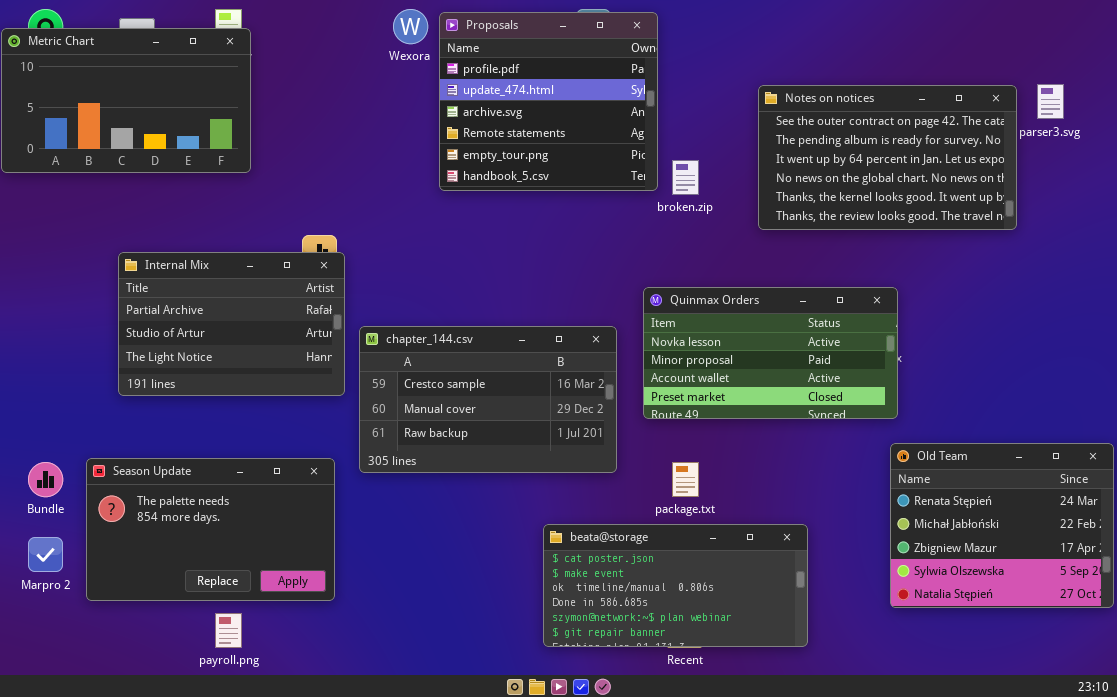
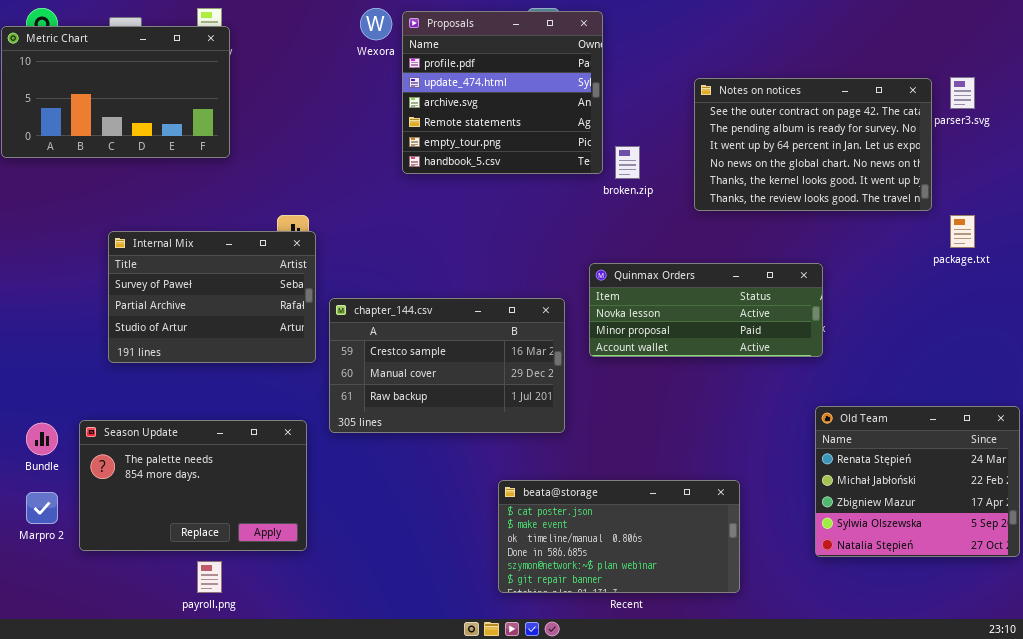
Internal Mix: [118,252,345,396] -> [108,231,316,363], scrolled up 1 row
Quinmax Orders: [643,287,898,419] -> [589,263,823,357], resized
package.txt: [672,462,699,497] -> [950,215,975,248], moved

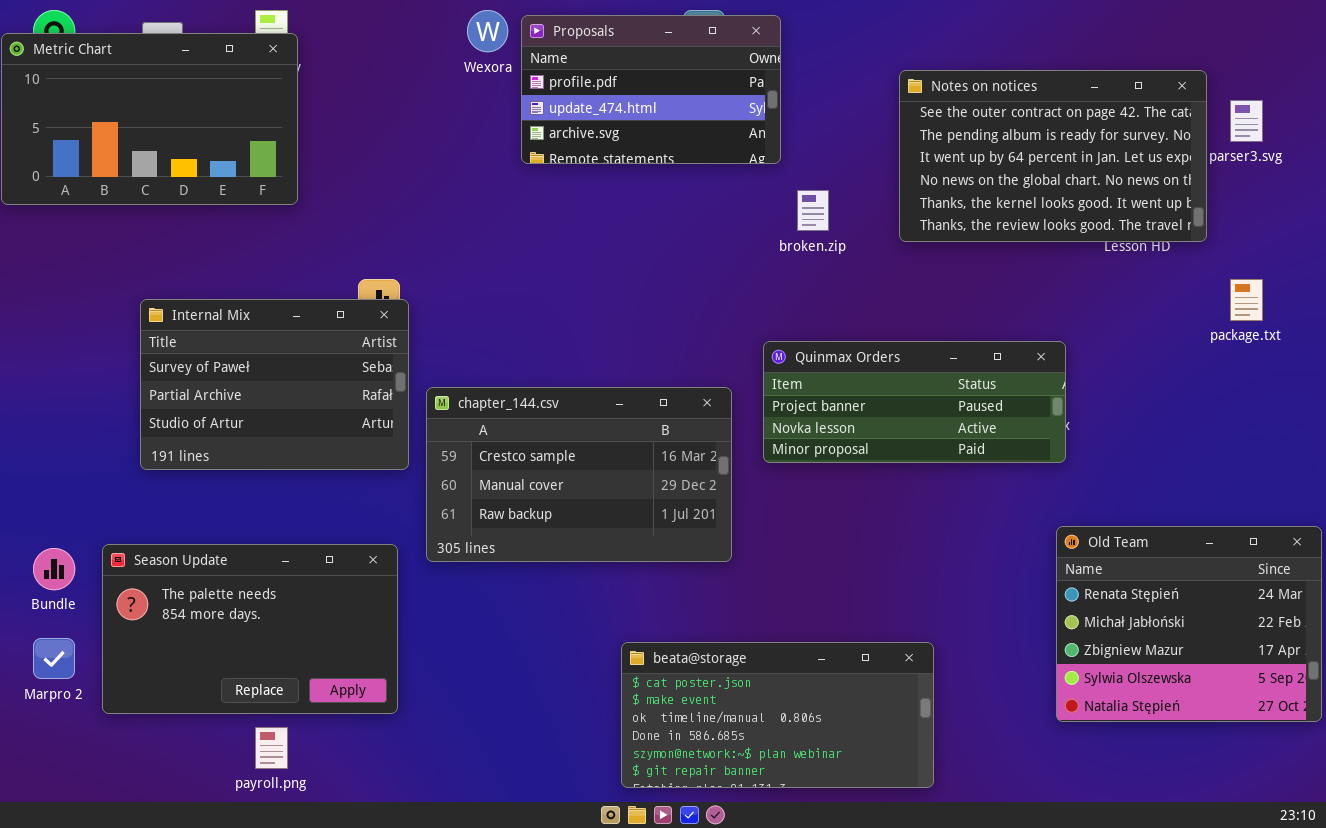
Proposals: [402,11,603,174] -> [521,15,781,164], resized
Notes on notices: [694,78,932,211] -> [899,70,1207,242], moved
Quinmax Orders: [589,263,823,357] -> [763,341,1066,463], scrolled up 1 row
beata@storage: [498,480,740,593] -> [621,642,934,788], moved

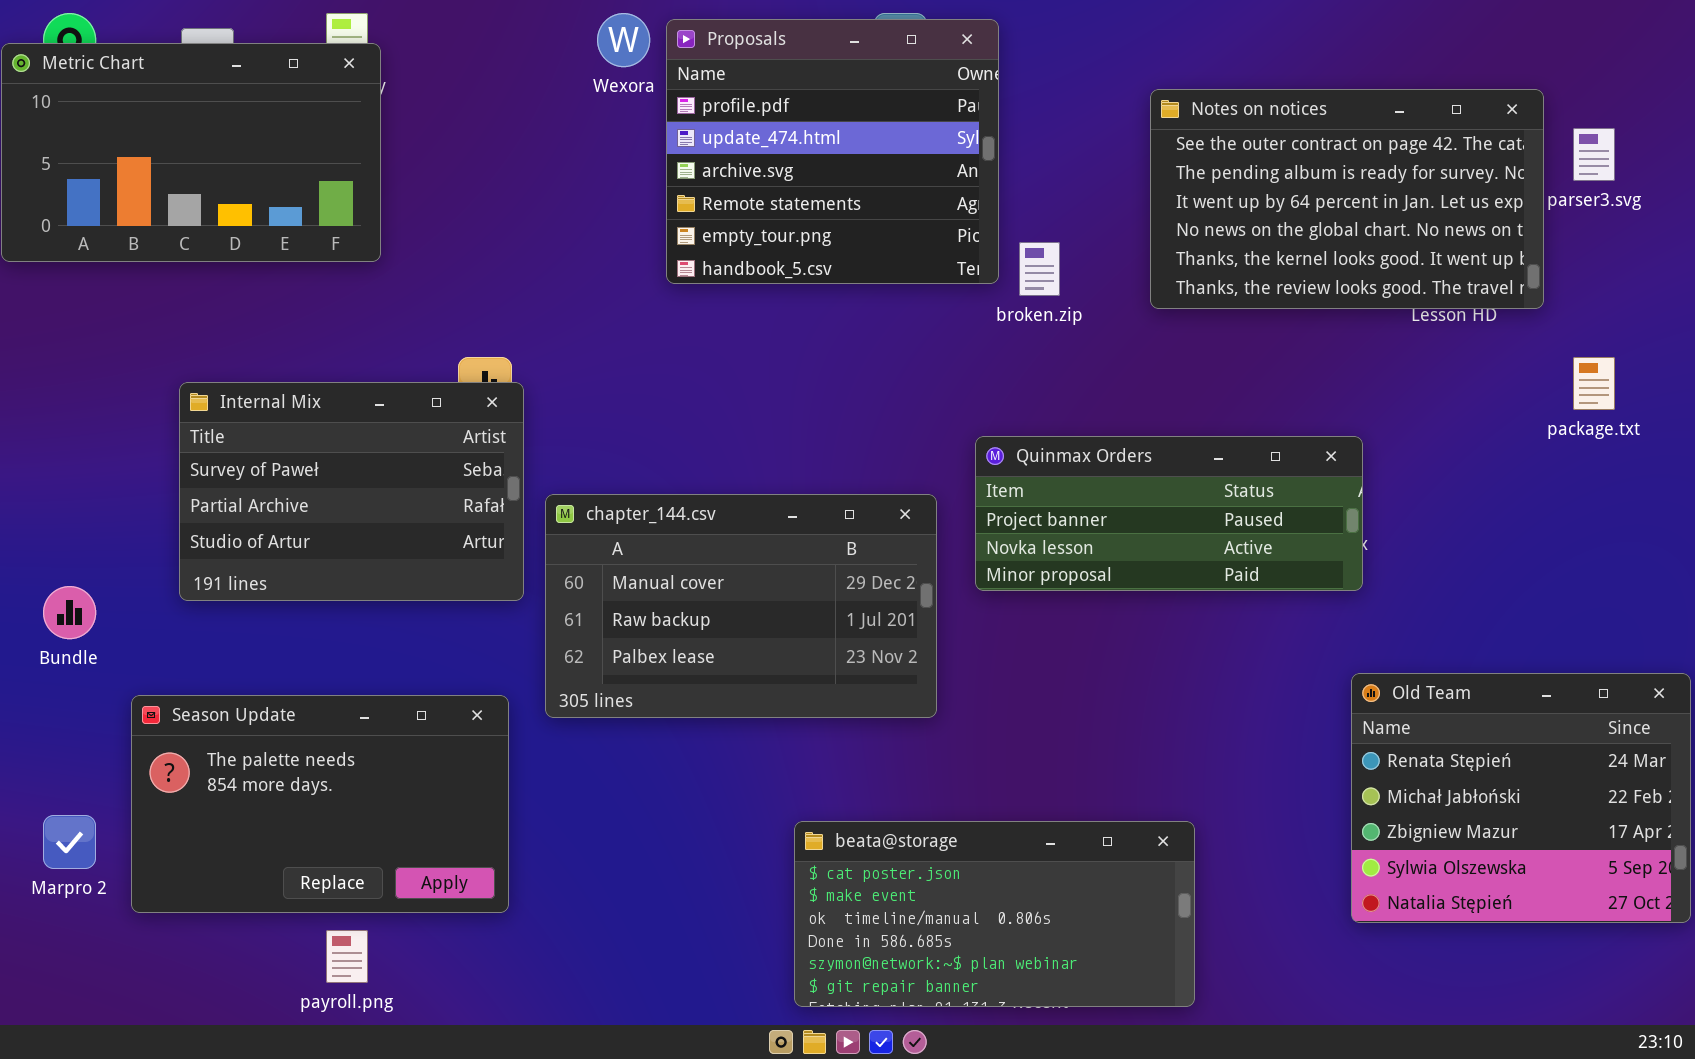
Proposals: [521,15,781,164] -> [666,19,999,284], resized
chapter_144.csv: [426,387,732,562] -> [545,494,937,718], scrolled down 1 row
Bundle: [33,548,75,590] -> [43,586,96,639], moved

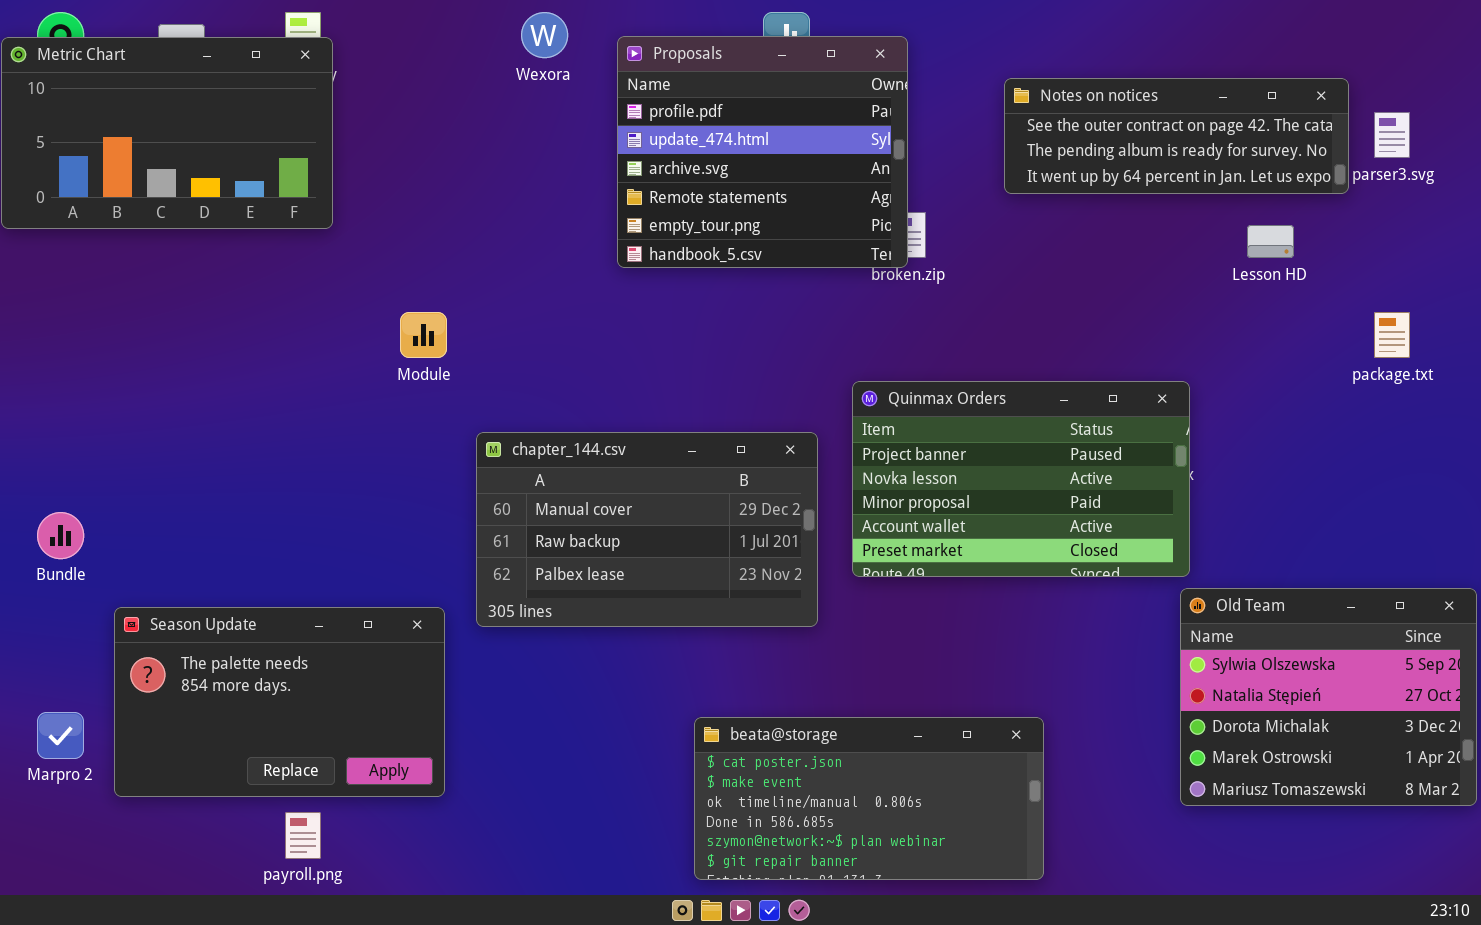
Proposals: [666,19,999,284] -> [617,36,908,268], moved
Notes on notices: [1150,89,1544,309] -> [1004,78,1349,194], resized
Internal Mix: [179,382,524,601] -> none, closed
Quinmax Orders: [975,436,1363,591] -> [852,381,1190,577], resized
Old Team: [1351,673,1691,923] -> [1180,588,1477,806], scrolled down 3 rows

